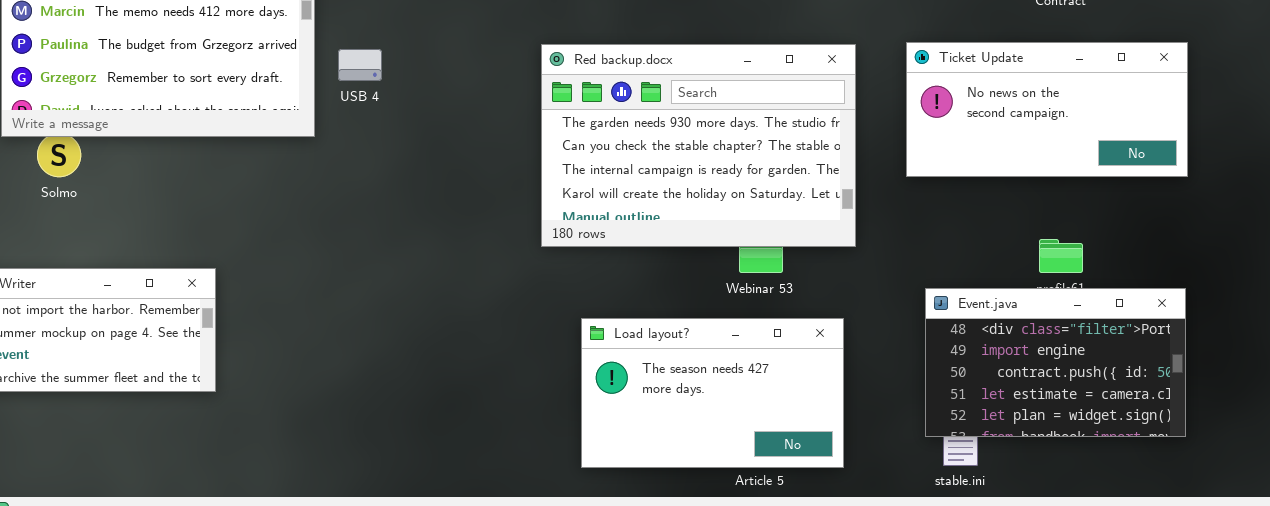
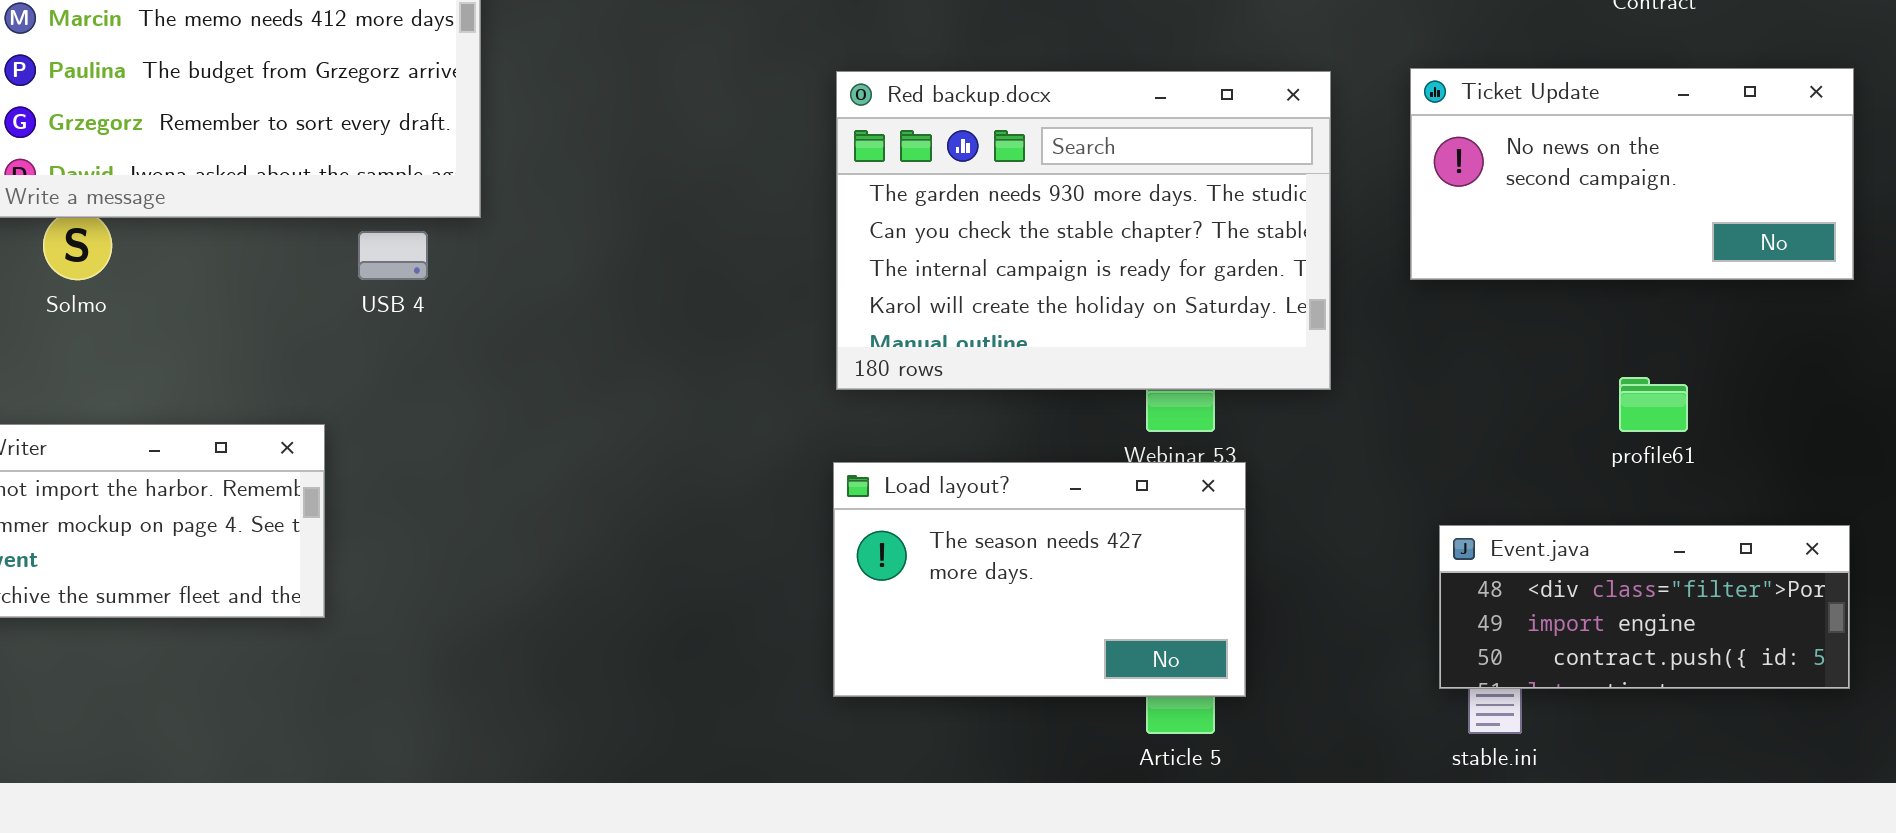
USB 4: [338,49,382,81] -> [358,231,428,280], moved
Event.java: [925,288,1186,437] -> [1439,525,1850,689], resized
Load layout?: [581,318,844,468] -> [833,462,1246,697], moved

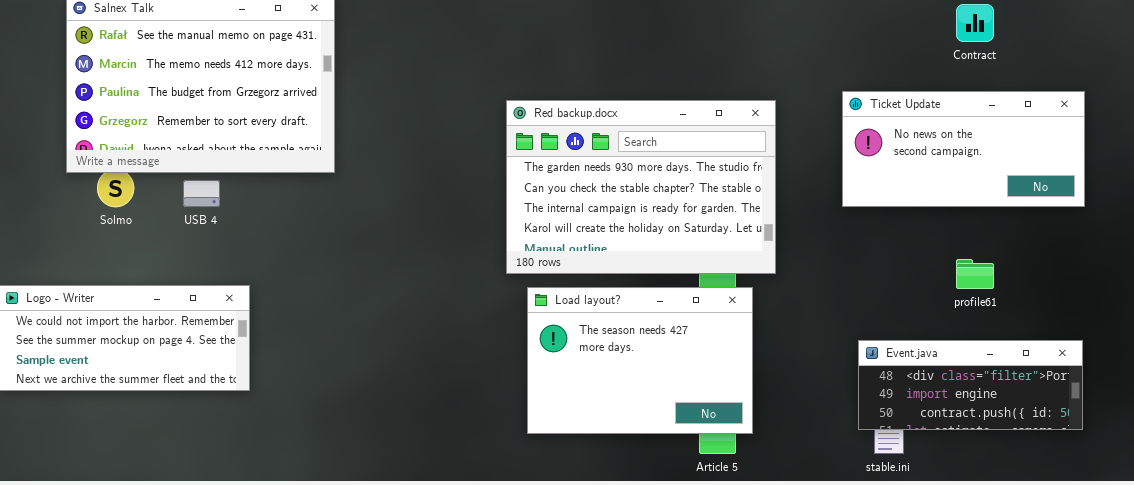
Red backup.docx: [836,71,1331,390] -> [506,100,776,274], moved
USB 4: [358,231,428,280] -> [183,180,220,207], moved
Load layout?: [833,462,1246,697] -> [527,287,753,434], resized

